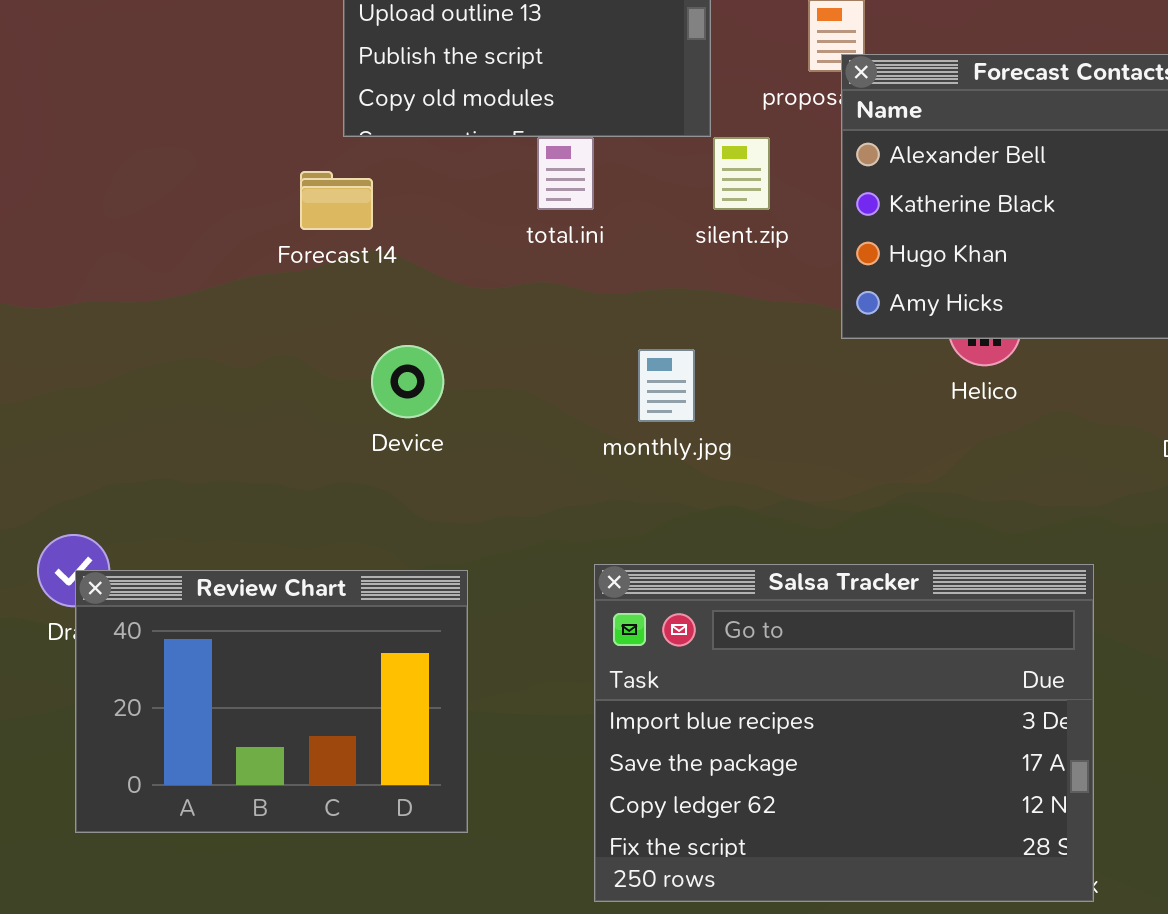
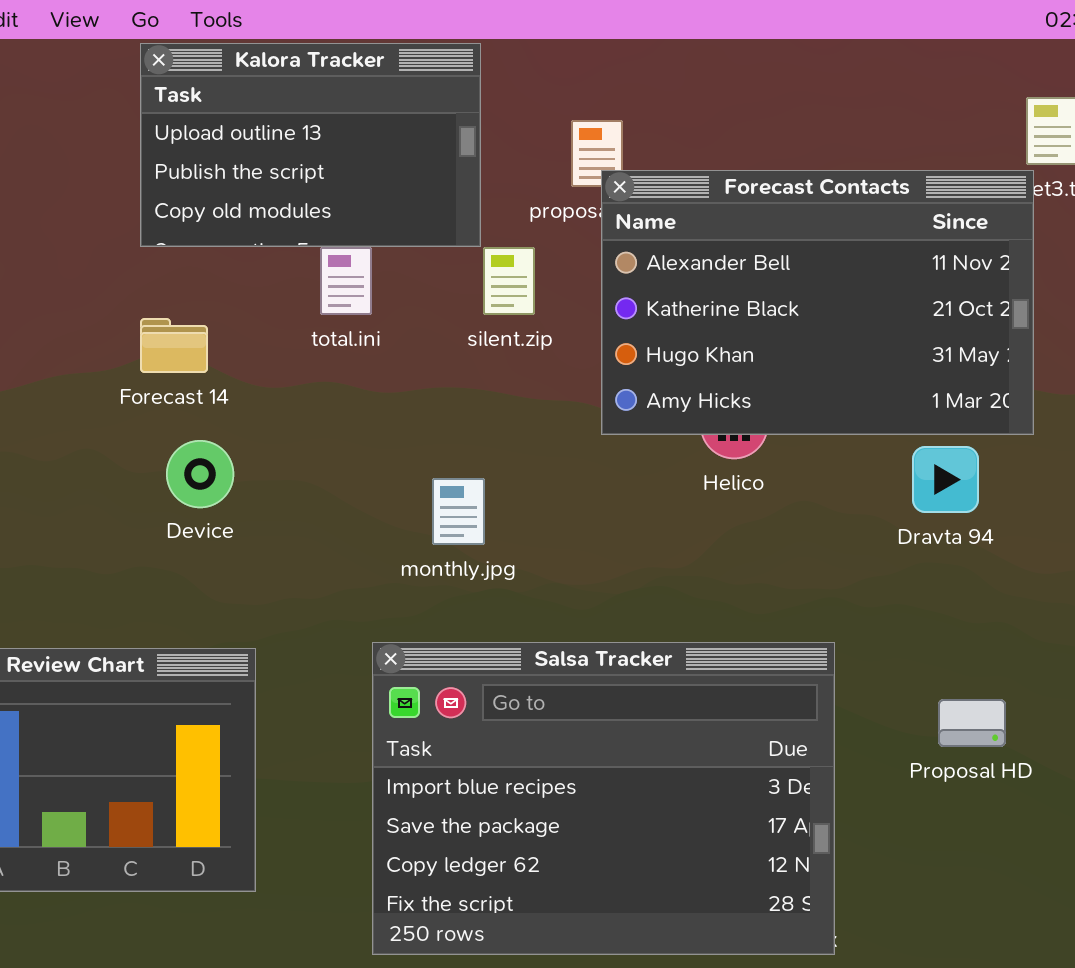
Forecast 14: [300,171,373,230] -> [140,318,208,373], moved
monthly.jpg: [638,349,695,422] -> [432,478,485,545], moved

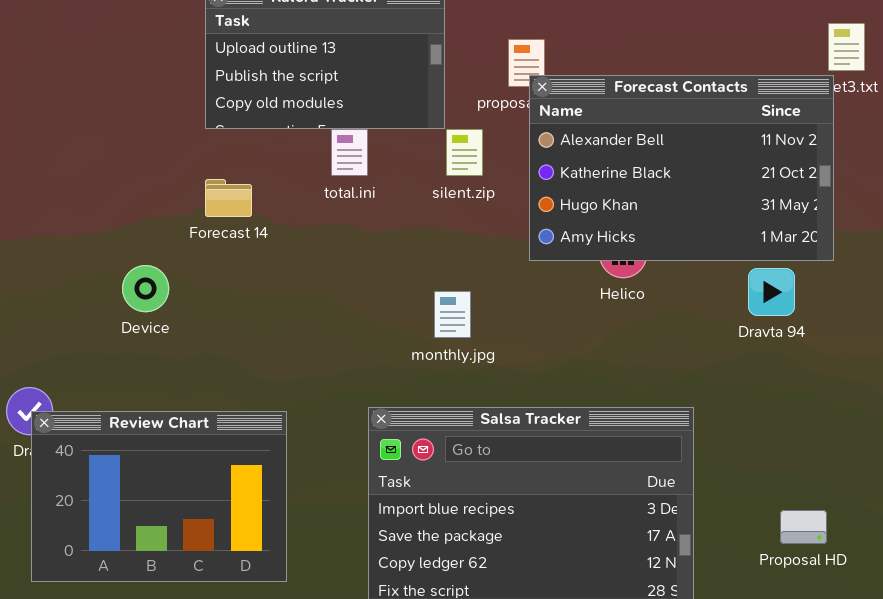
Device: [166,440,234,508] -> [122,265,169,312], moved
monthly.jpg: [432,478,485,545] -> [434,291,471,338], moved
Proposal HD: [938,699,1006,747] -> [780,510,827,544], moved

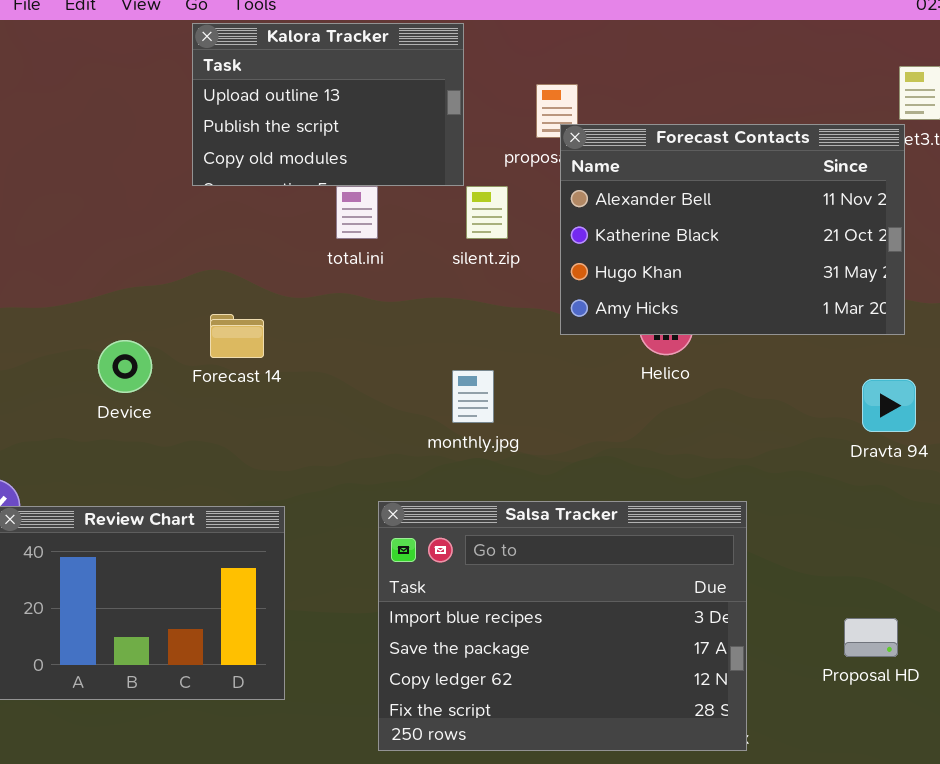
Forecast 14: [205,179,252,217] -> [210,314,264,358], moved
Dravta 94: [748,268,795,316] -> [862,379,916,432], moved

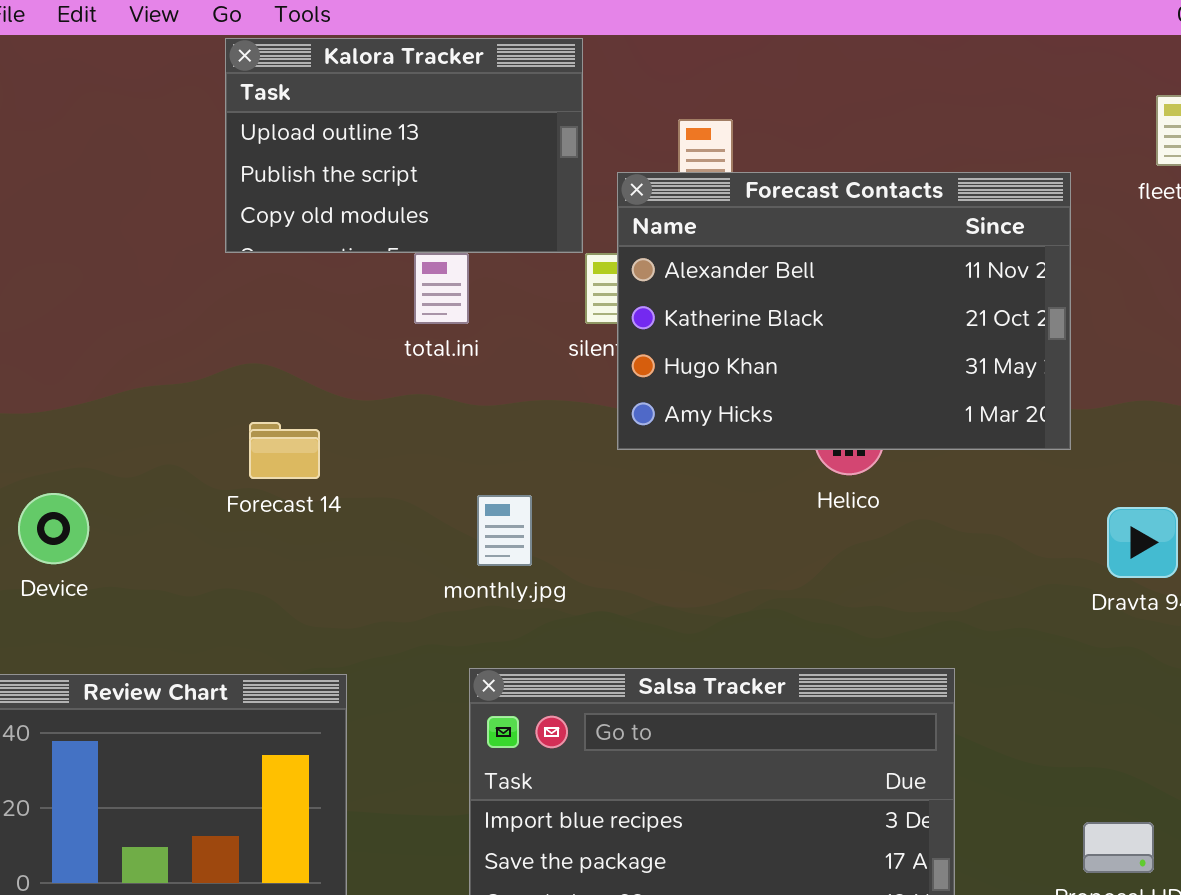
Forecast Contacts: [560,124,905,335] -> [617,172,1071,450], moved
Device: [98,340,152,393] -> [18,493,89,564], moved
monthly.jpg: [452,370,494,423] -> [477,495,532,566], moved

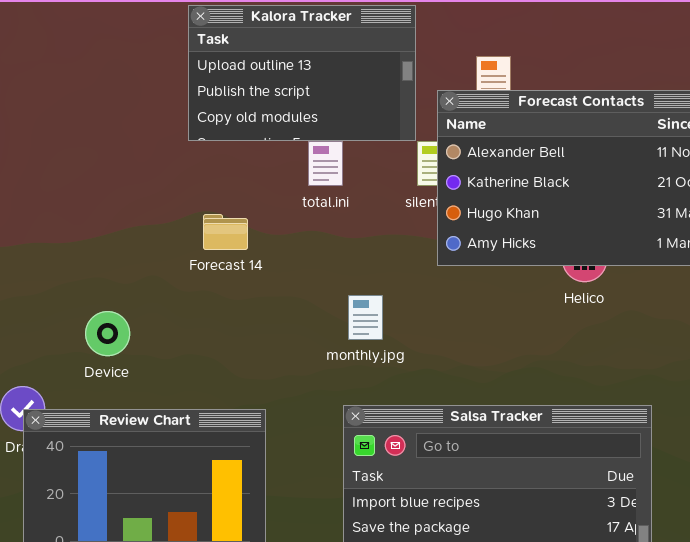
Forecast 14: [249,422,320,479] -> [203,214,248,250], moved
Device: [18,493,89,564] -> [85,311,130,356], moved

